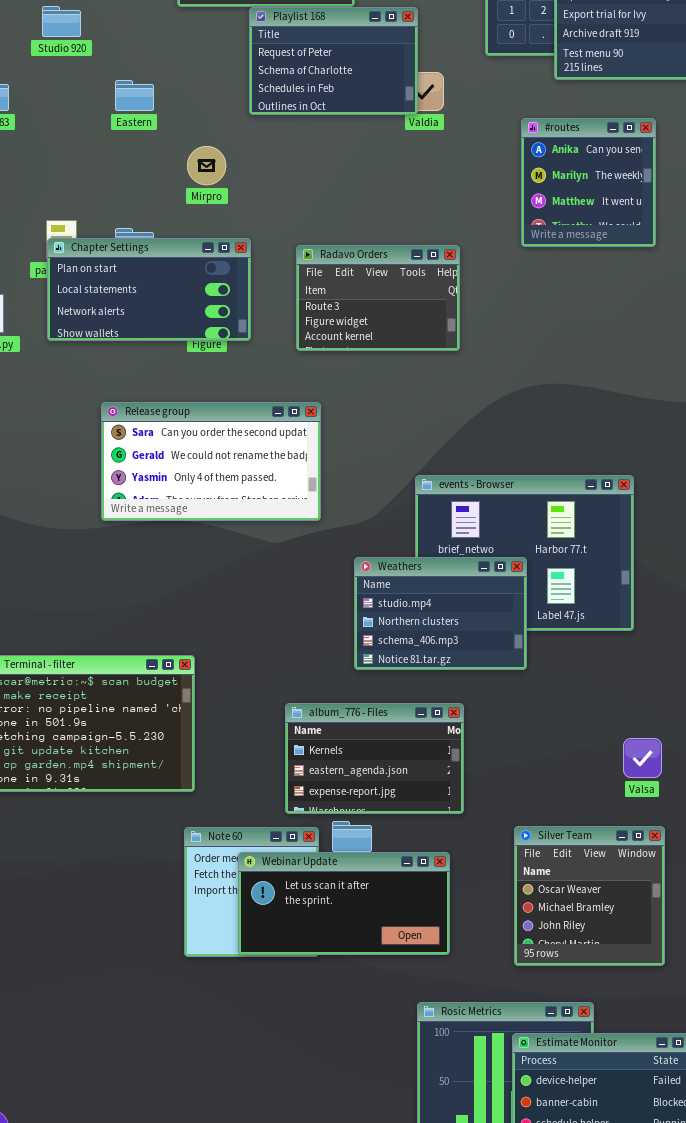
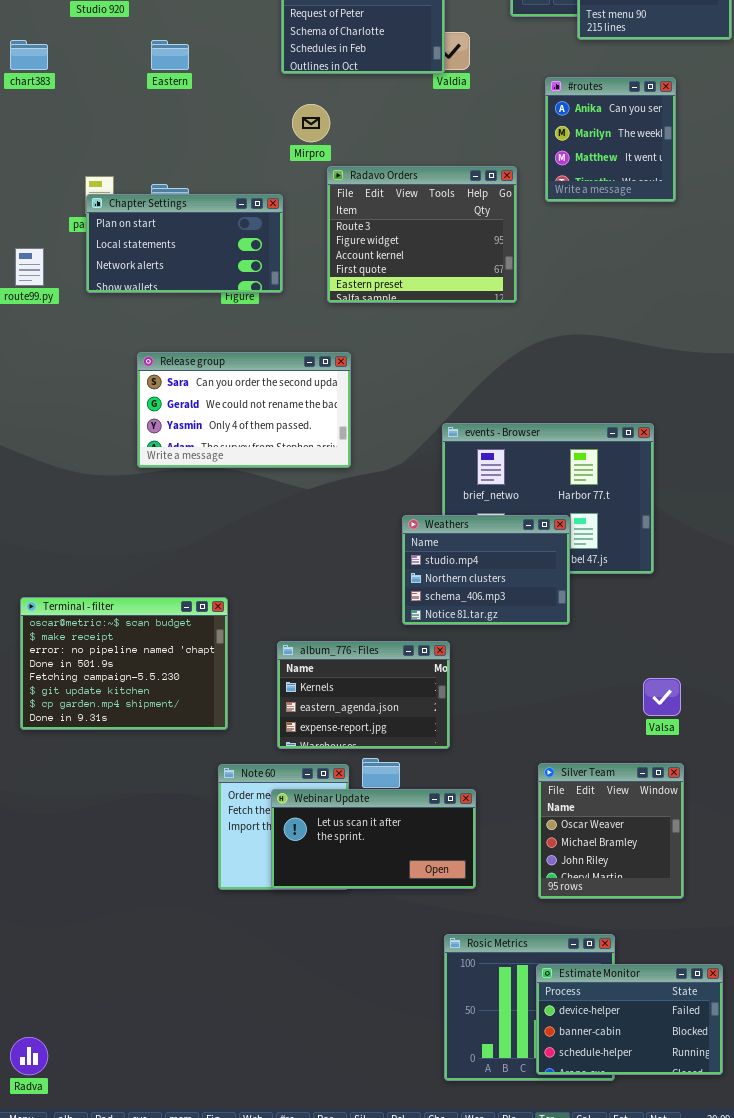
Mirpro: [187,146,226,185] -> [292,104,330,142], moved
Radavo Orders: [296,245,460,351] -> [327,166,517,303], resized
Weathers: [354,557,527,670] -> [402,515,570,625], moved
album_776 - Files: [285,703,464,814] -> [277,641,450,749], moved

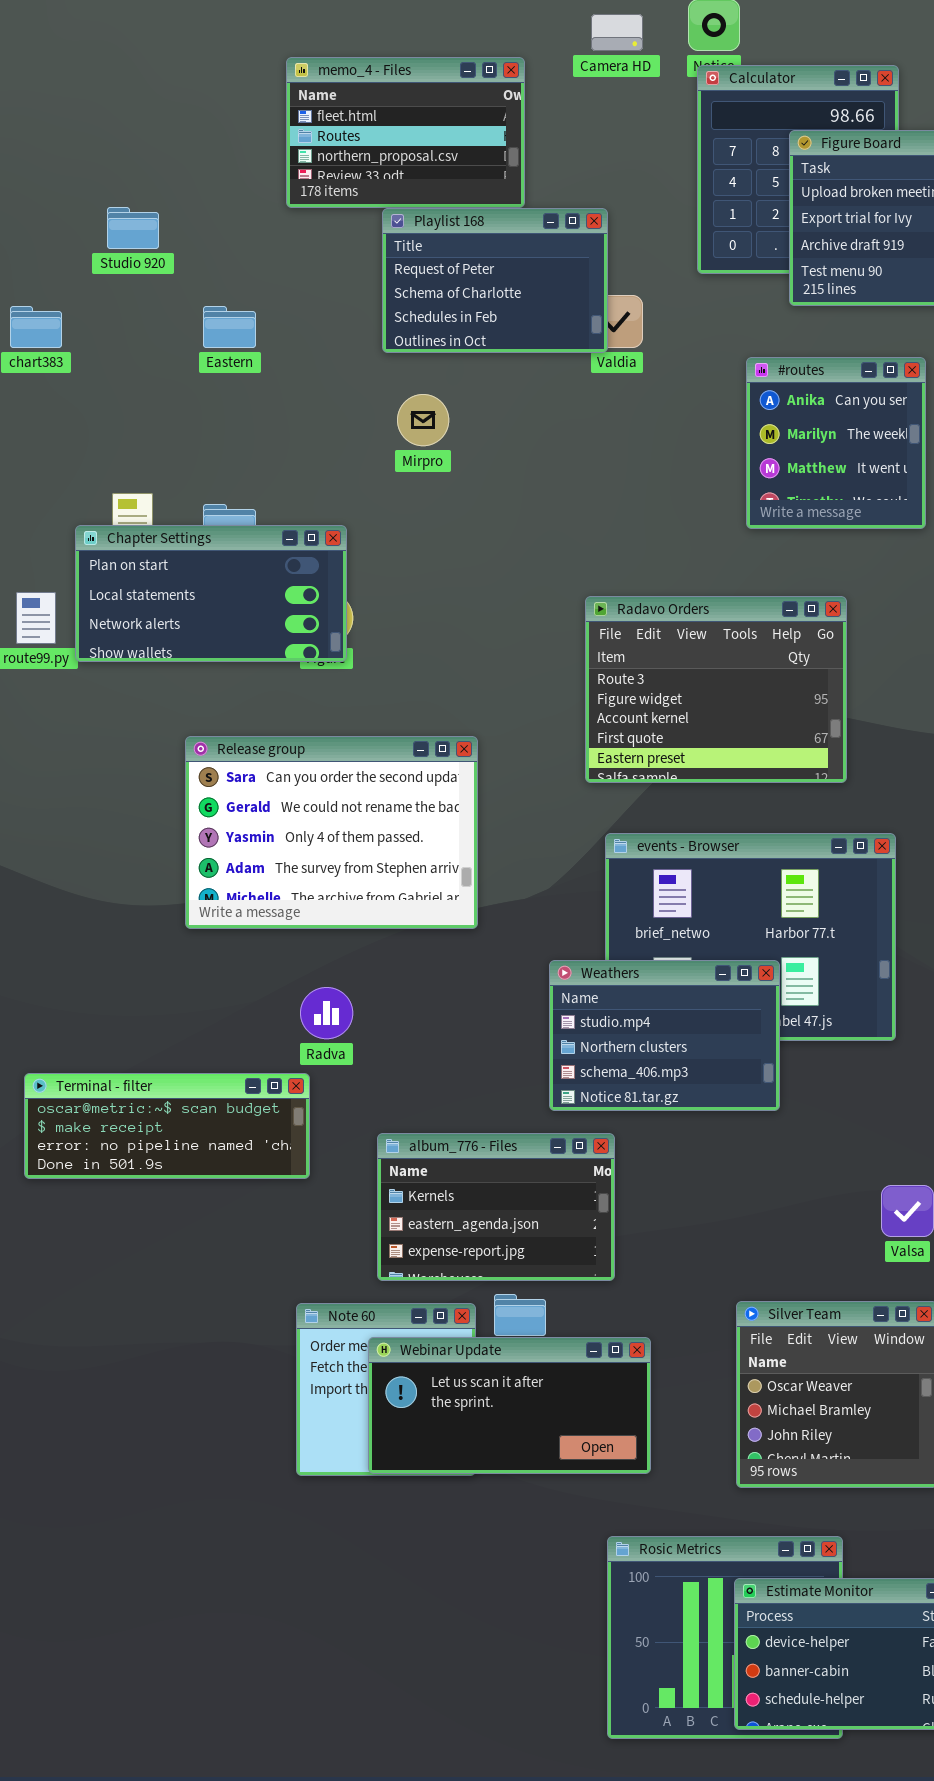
Radavo Orders: [327,166,517,303] -> [585,596,847,783], moved
Chapter Settings: [86,194,283,293] -> [75,525,347,662], moved
Release group: [137,352,351,468] -> [185,736,478,929], resized
Terminal - filter: [20,597,228,730] -> [24,1073,310,1179], resized
Radva: [10,1037,48,1075] -> [300,987,353,1039], moved

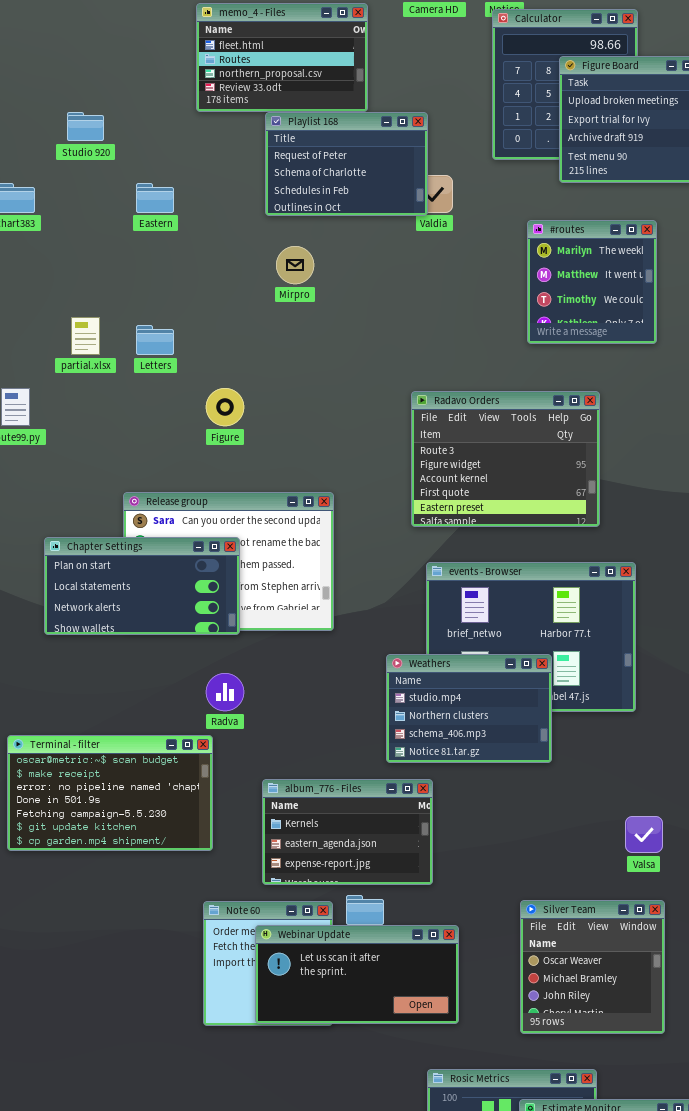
#routes: [746,357,926,529] -> [527,220,657,344], scrolled down 1 row
Chapter Settings: [75,525,347,662] -> [44,537,240,635], moved
Terminal - filter: [24,1073,310,1179] -> [7,735,213,851], resized

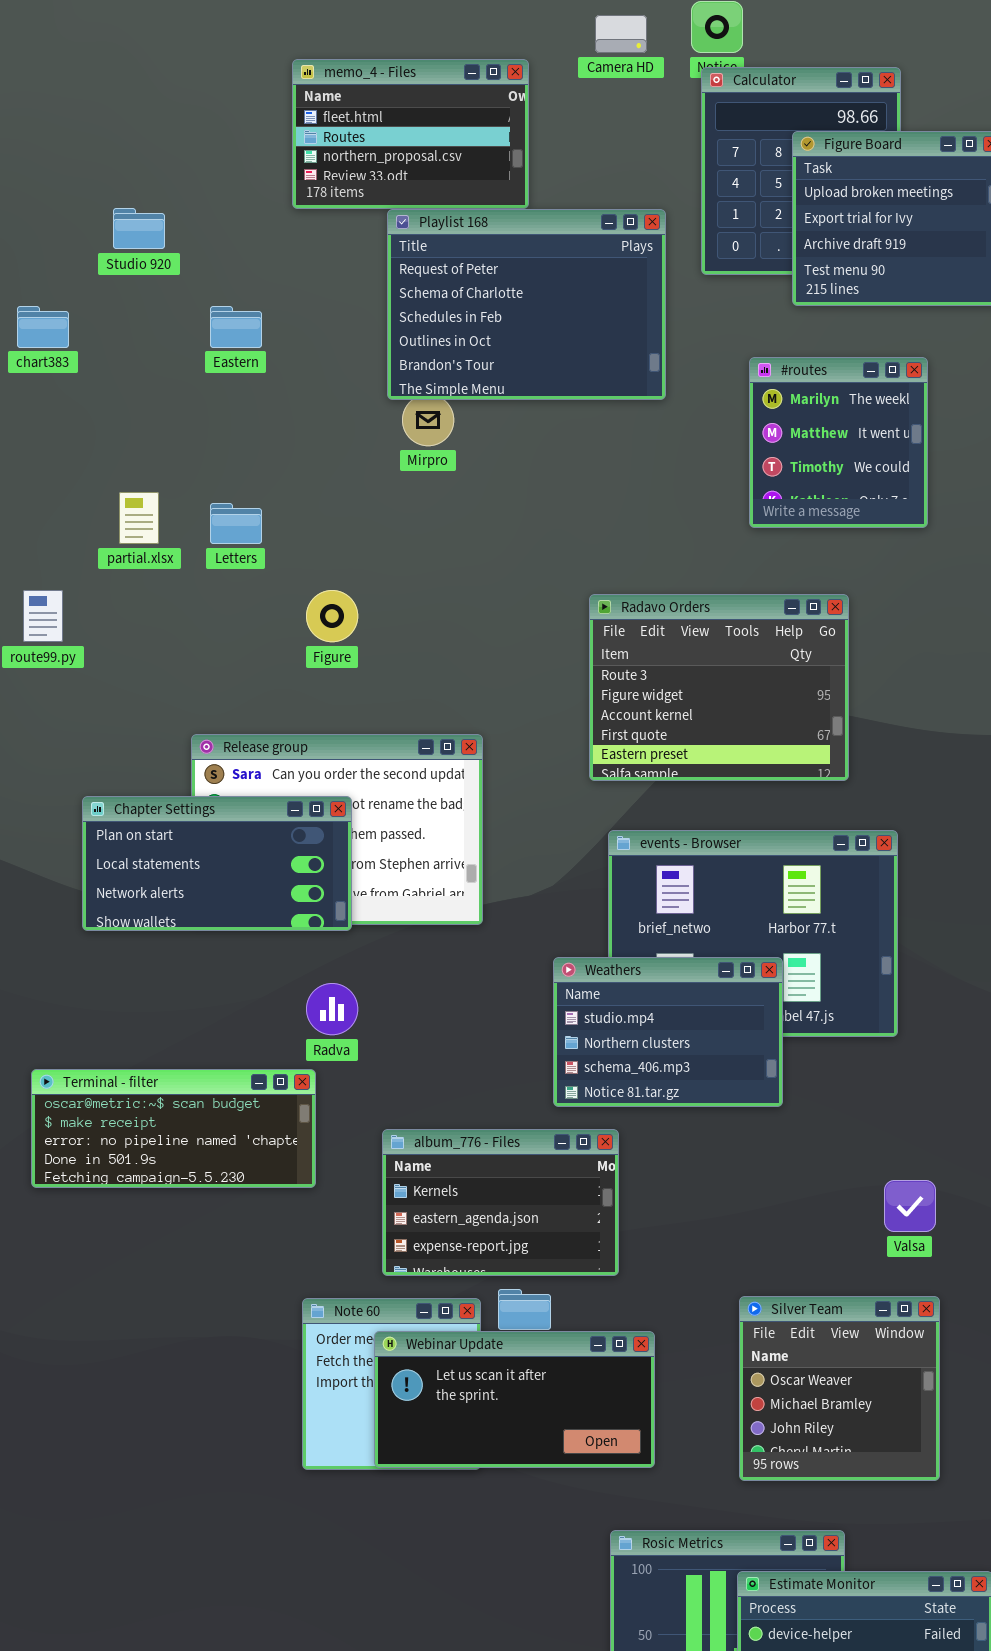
Playlist 168: [265,112,428,216] -> [387,209,666,400], resized
Terminal - filter: [7,735,213,851] -> [31,1069,316,1188], resized

